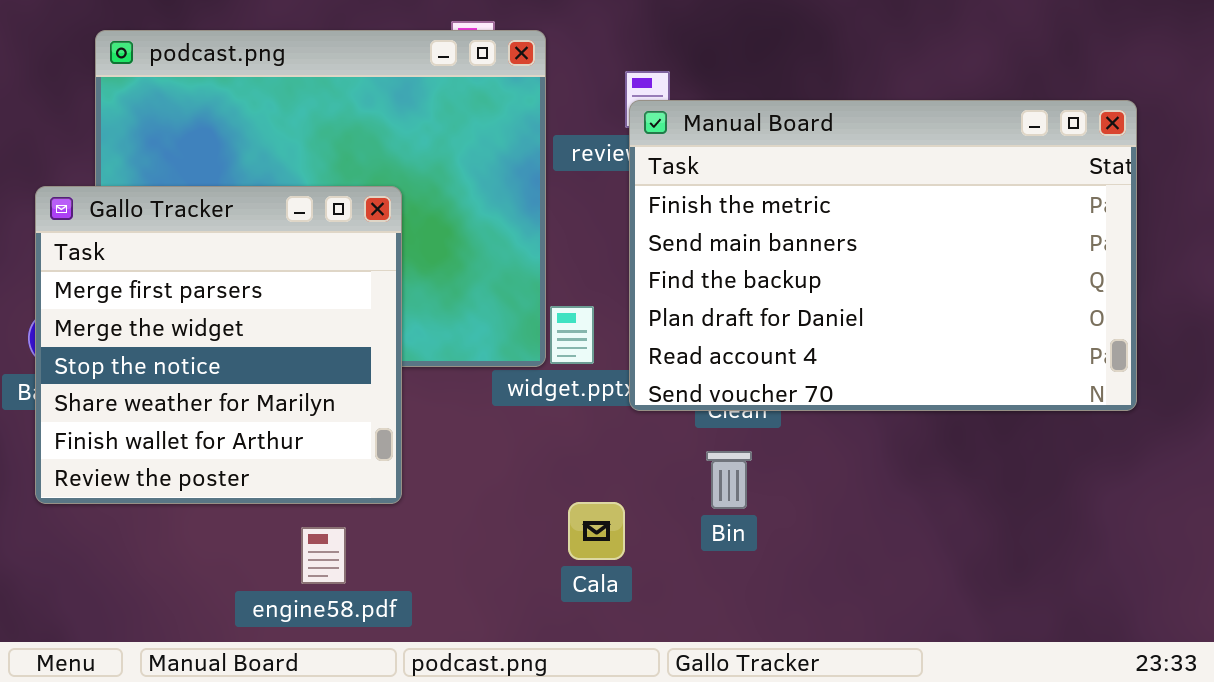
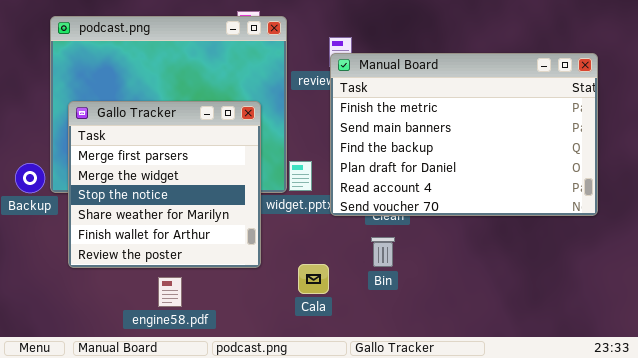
Gallo Tracker: [35,186,402,504] -> [68,101,261,268], moved

